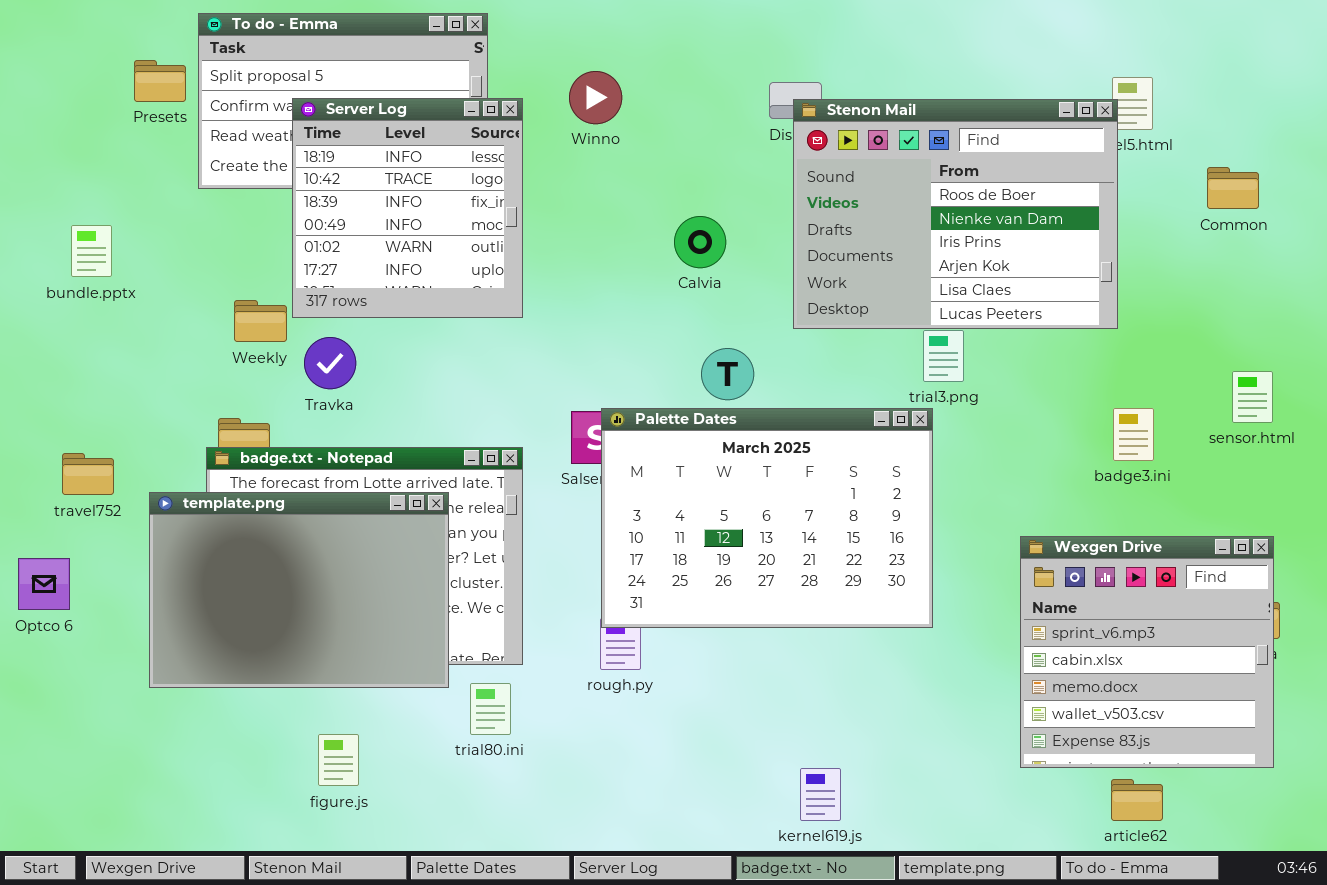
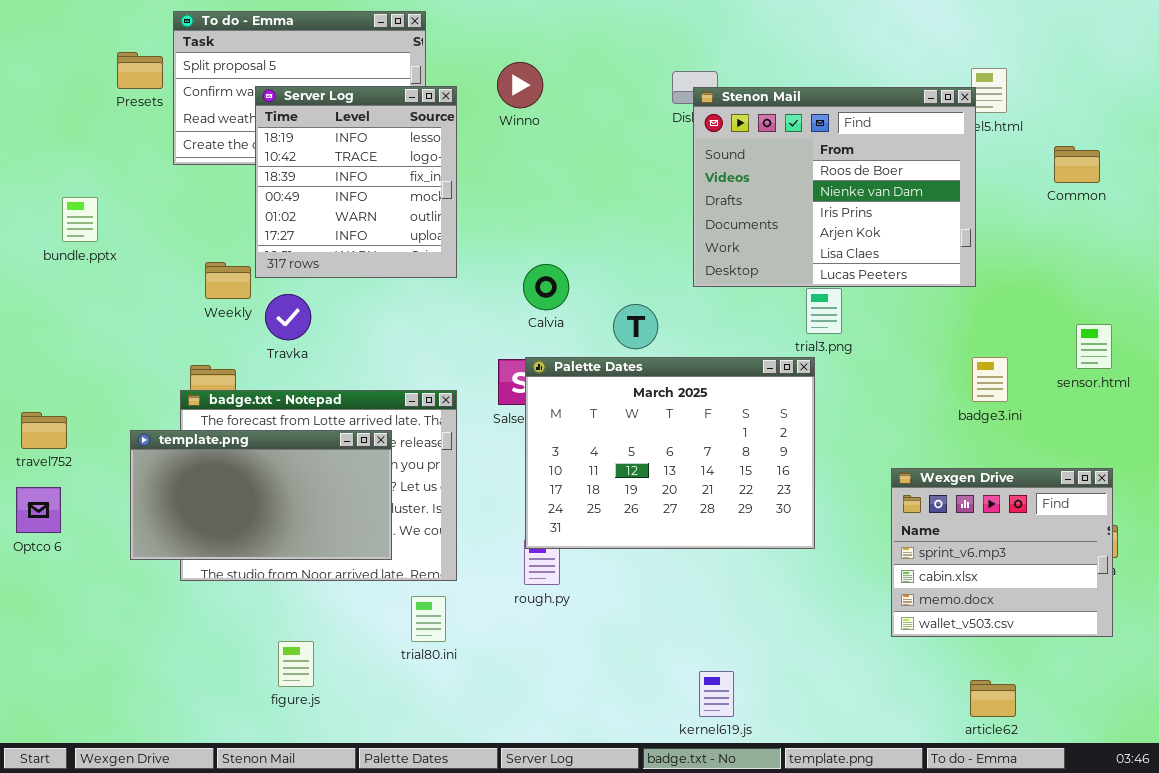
Calvia: [674,216,726,268] -> [523,264,569,310], moved
travel752: [62,453,114,495] -> [21,412,67,449], moved
template.png: [149,492,449,688] -> [130,430,392,560], resized
Wexgen Drive: [1020,536,1274,768] -> [891,468,1113,637], resized

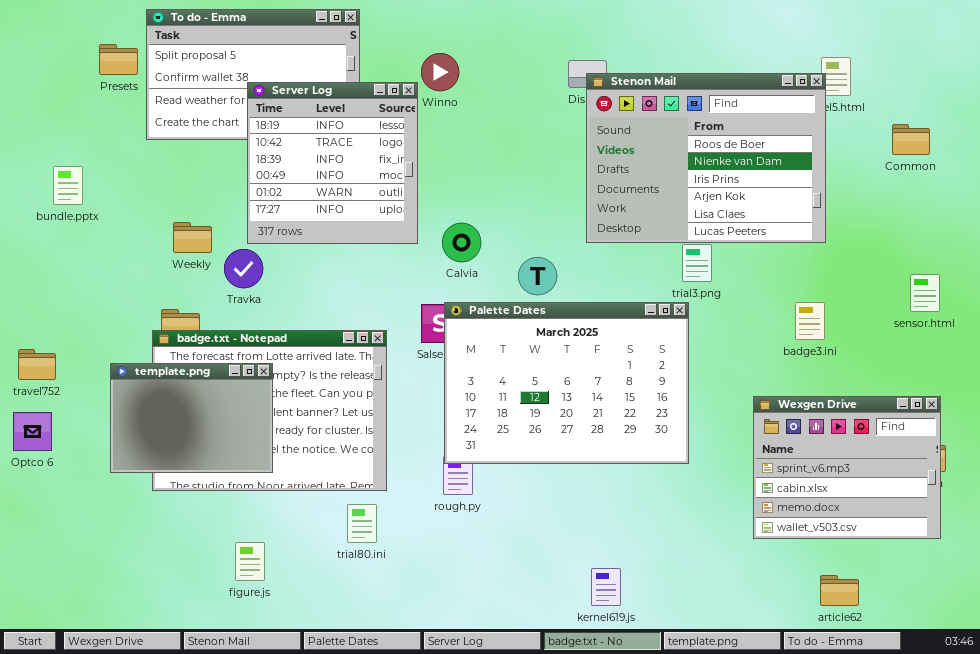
Server Log: [255,86,457,278] -> [247,82,418,244], moved
badge3.ini: [972,357,1008,402] -> [795,302,825,340], moved
template.png: [130,430,392,560] -> [110,363,273,473], resized

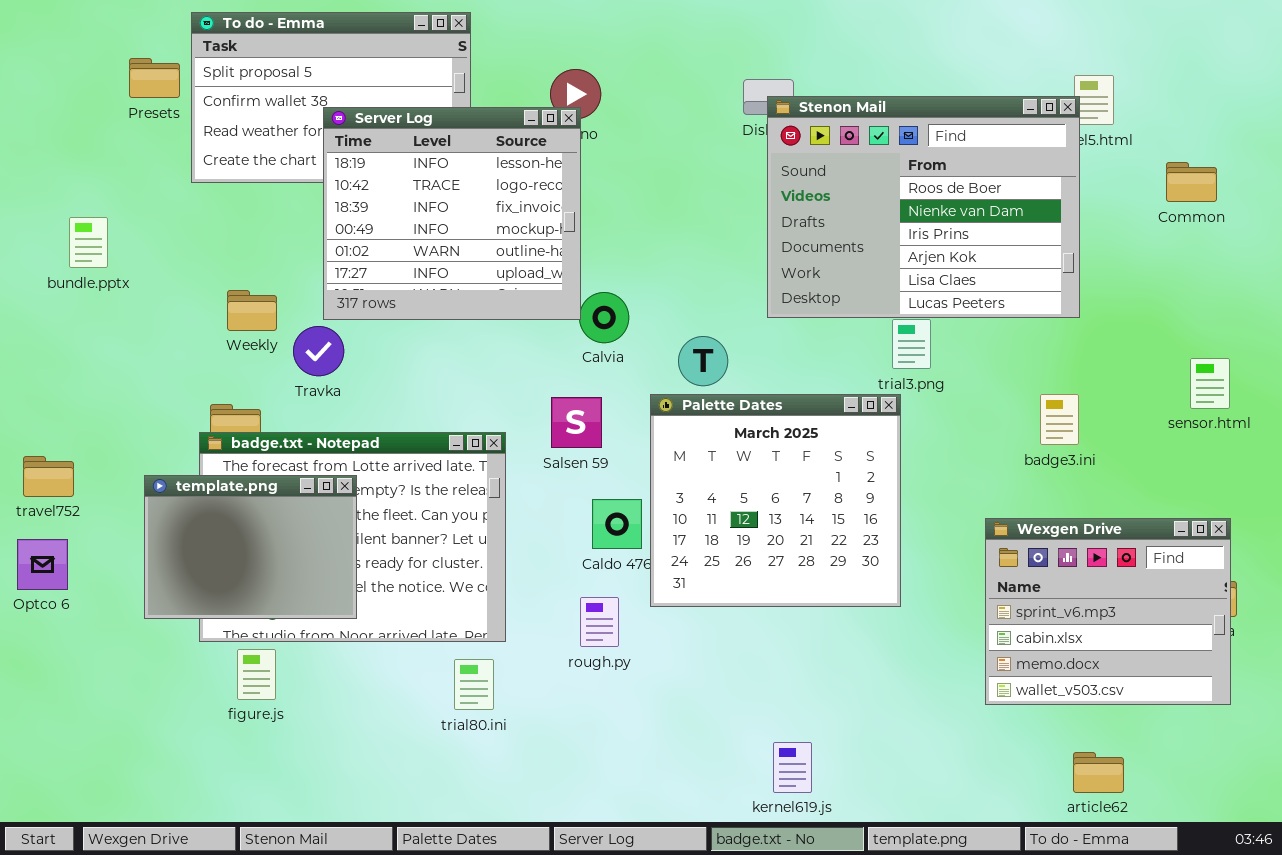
Server Log: [247,82,418,244] -> [323,107,581,320], resized
Palette Dates: [444,302,689,464] -> [650,394,901,607], resized
figure.js: [235,542,265,581] -> [237,649,276,700], moved

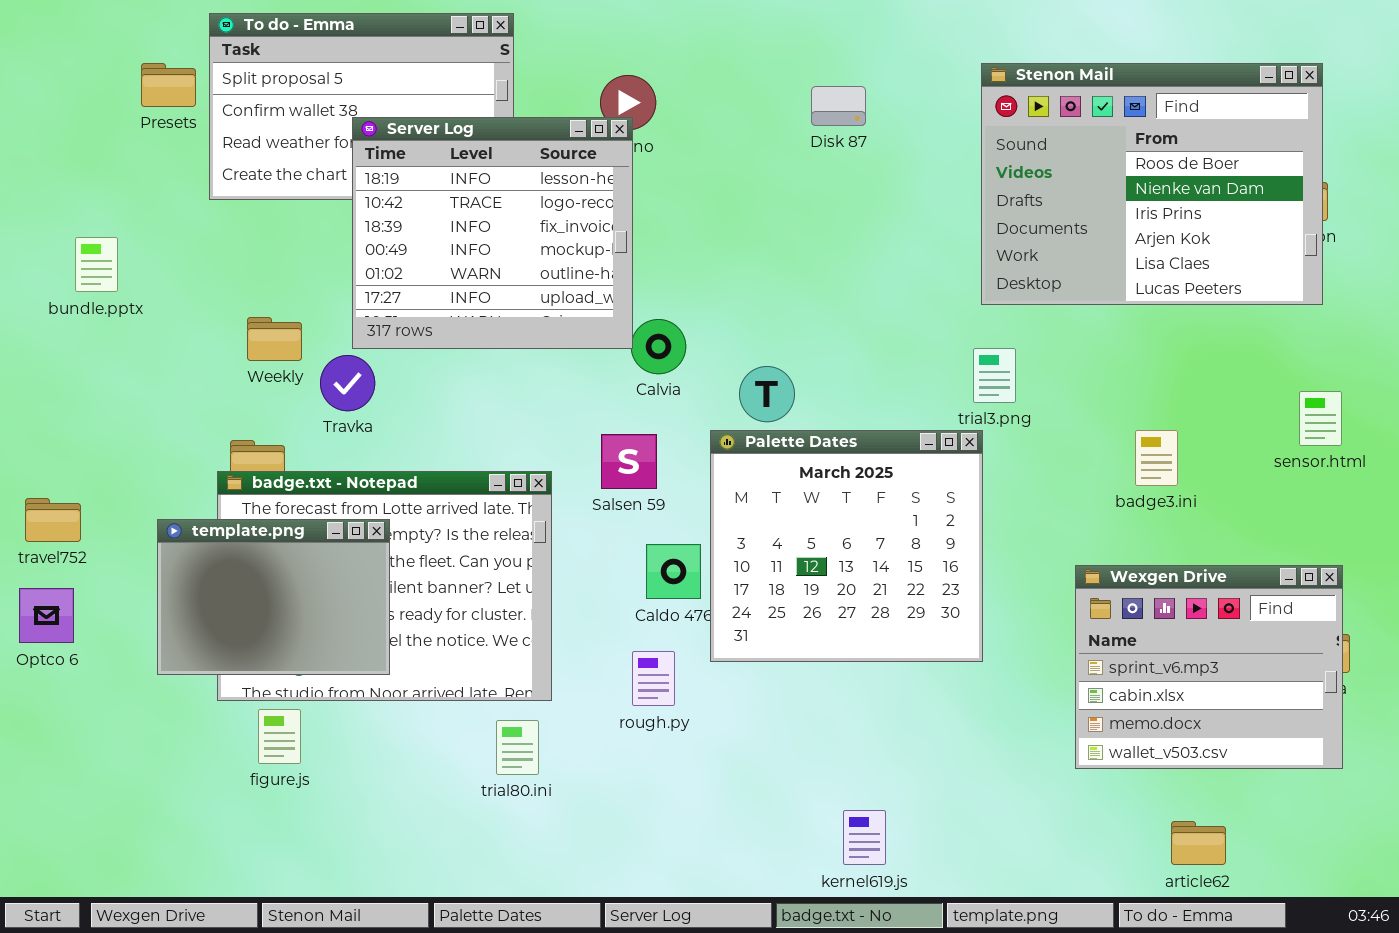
Stenon Mail: [767,96,1080,318] -> [981,63,1323,305], moved

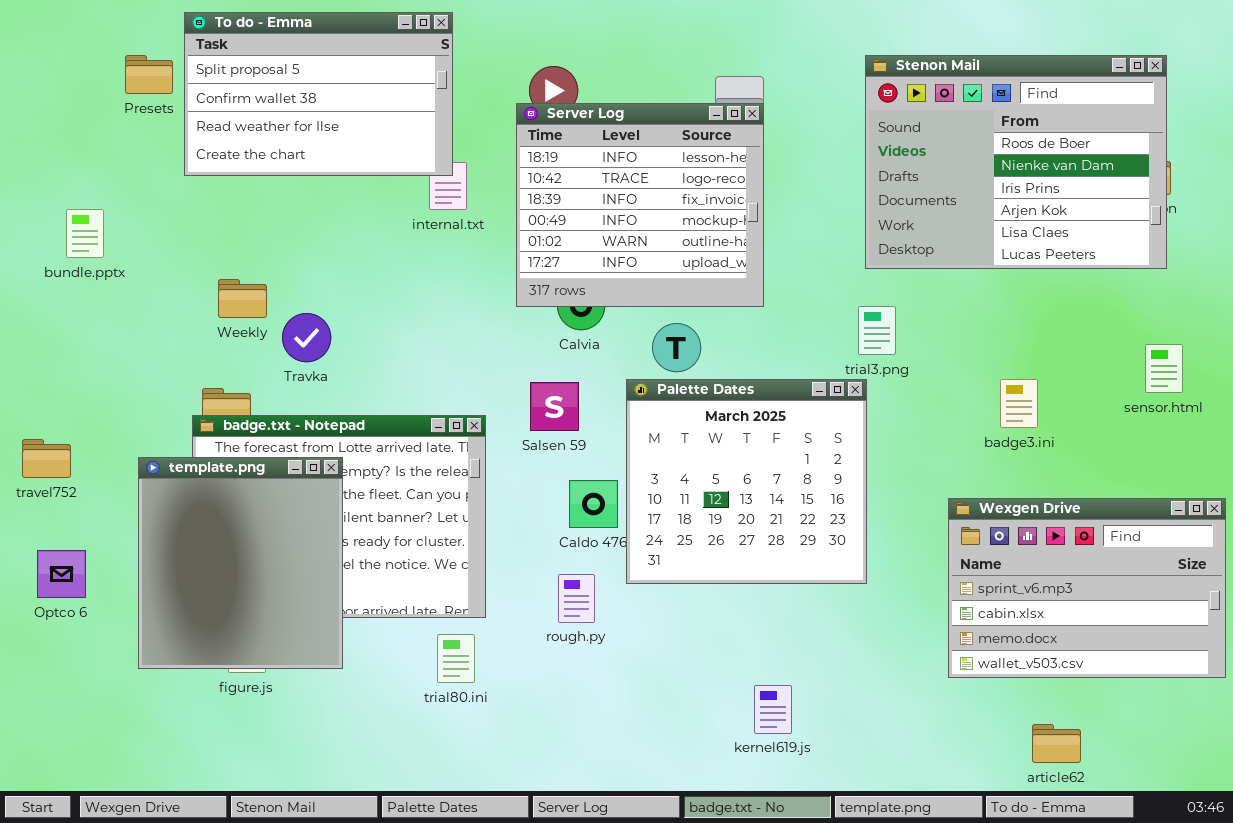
Server Log: [352,117,633,349] -> [516,103,764,307], moved
template.png: [157,519,390,675] -> [138,457,343,669], resized
Wexgen Drive: [1075,565,1343,769] -> [948,498,1226,678], resized
Optco 6: [19,588,74,643] -> [37,550,86,598], moved
kernel619.js: [843,810,886,865] -> [754,685,792,734], moved

